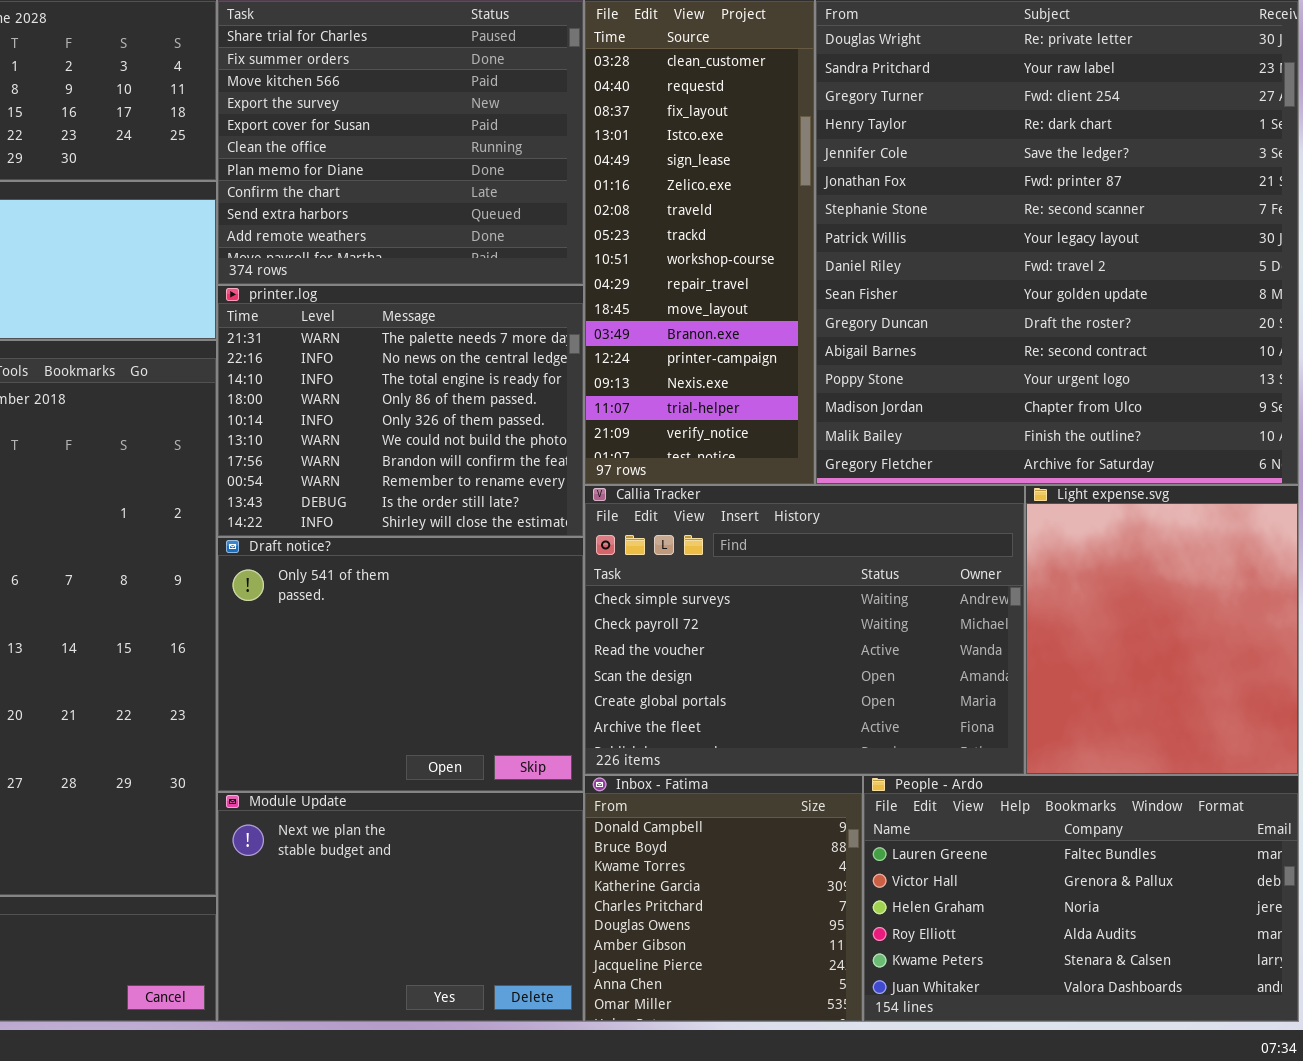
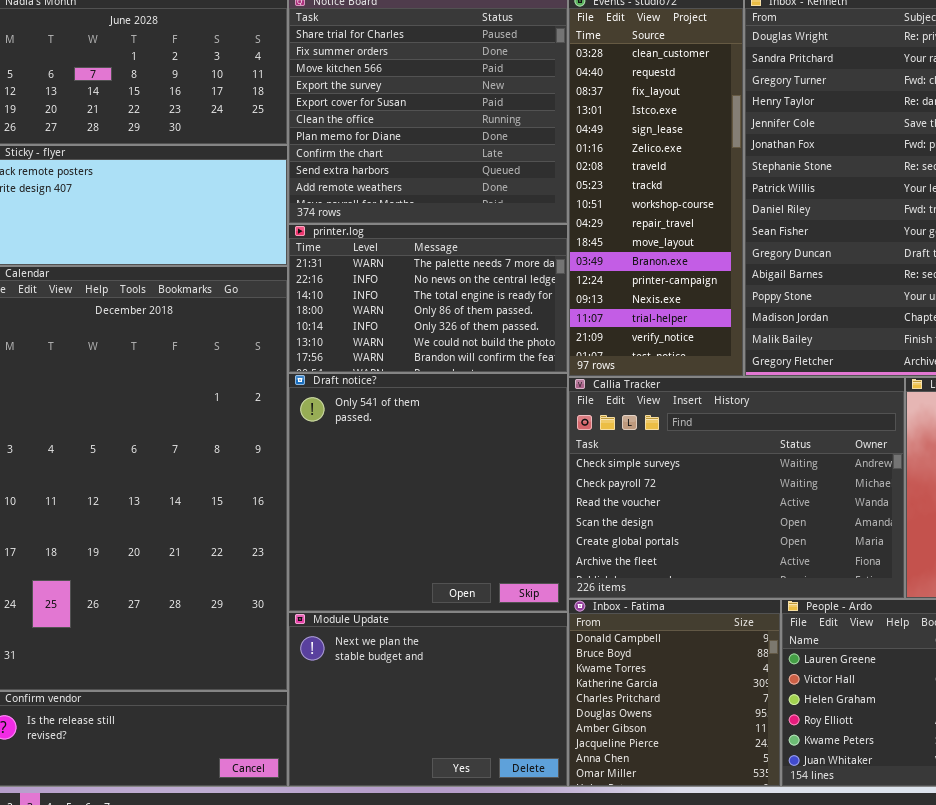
printer.log: [217,285,584,537] -> [288,224,568,373], resized
Draft notice?: [217,537,584,792] -> [288,373,568,612], resized

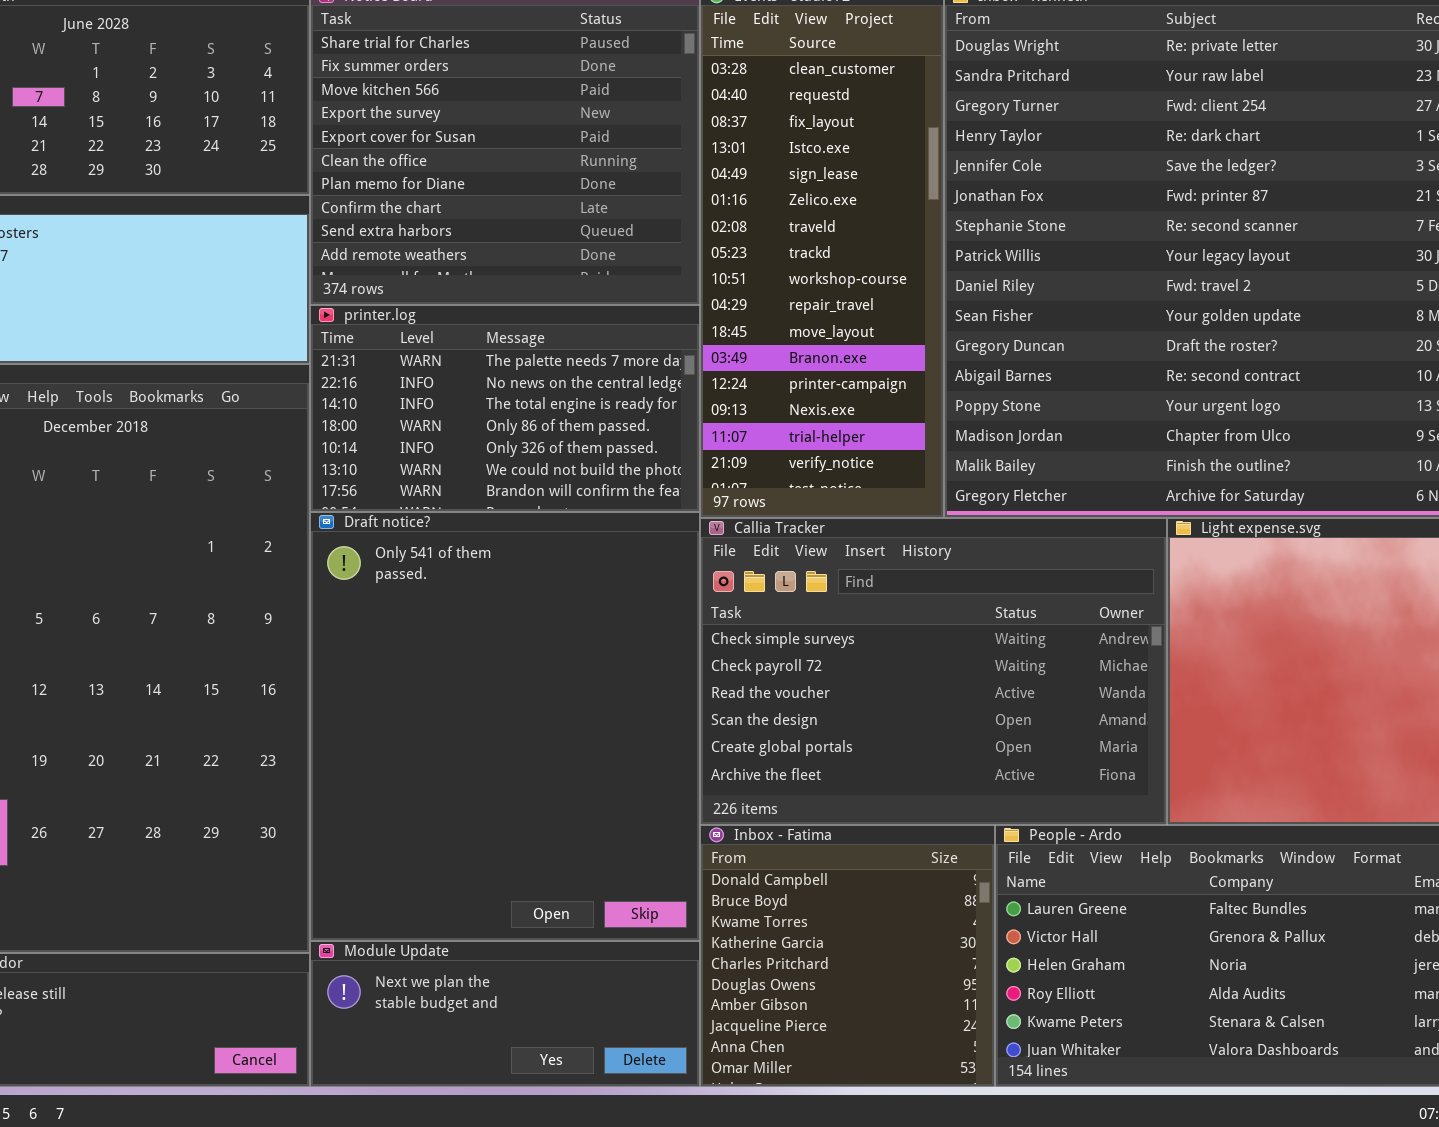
Draft notice?: [288,373,568,612] -> [310,512,700,941], resized
Module Update: [288,612,568,787] -> [310,941,700,1087], resized

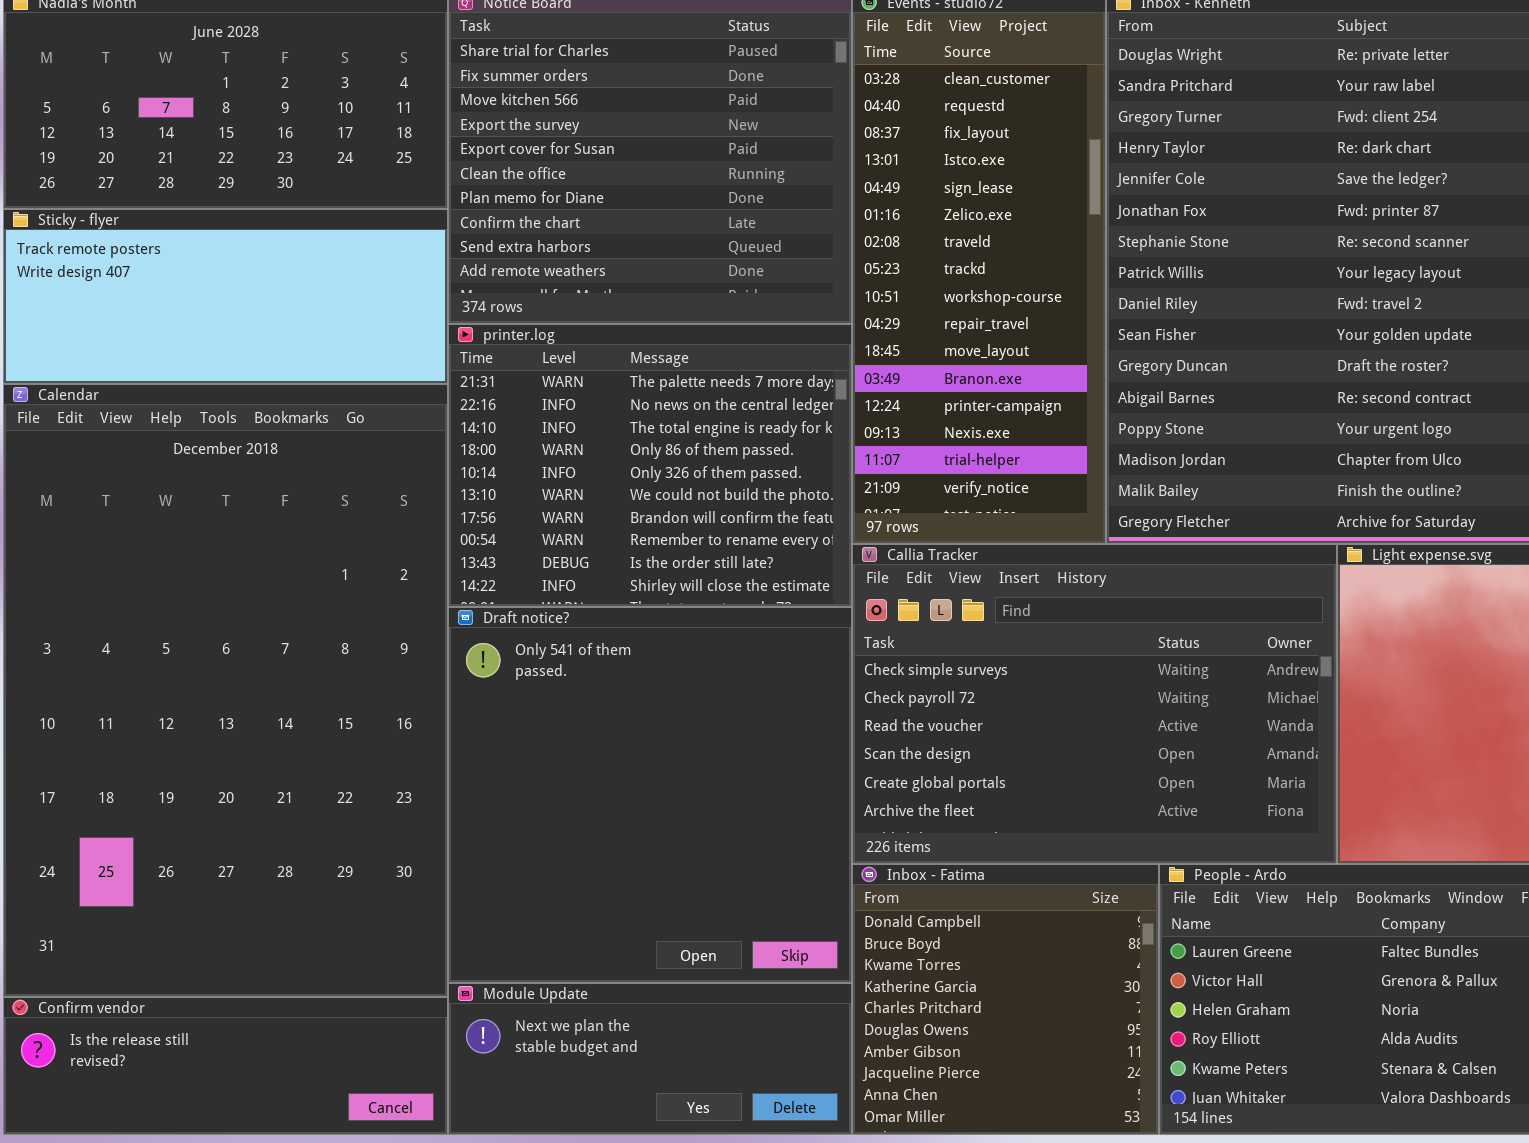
printer.log: [310,305,700,512] -> [448,324,852,607], resized
Draft notice?: [310,512,700,941] -> [448,607,852,983], resized

